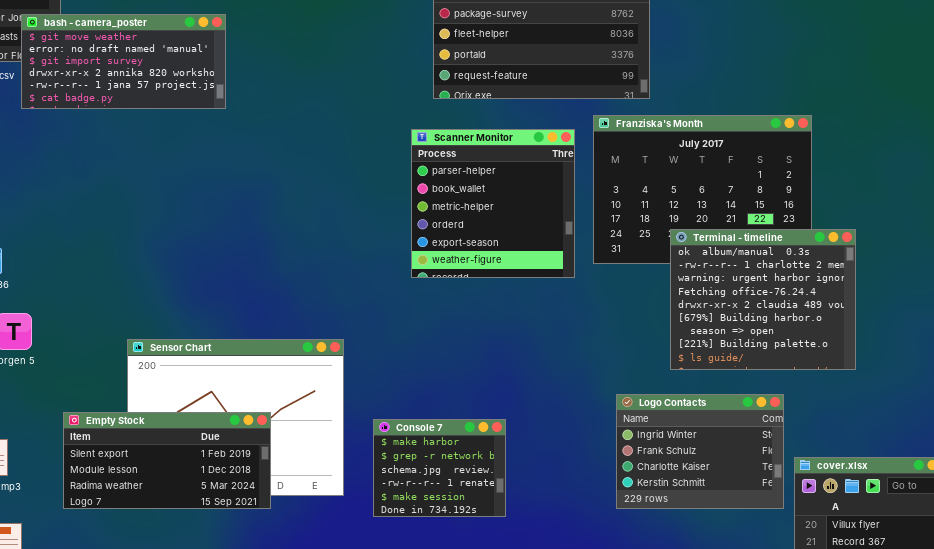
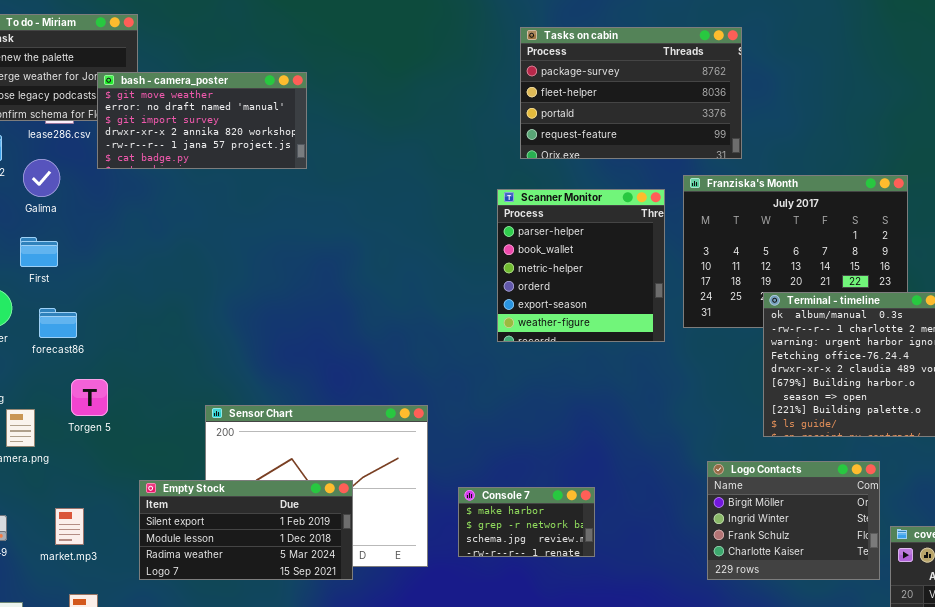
Logo Contacts: [616,394,784,509] -> [707,461,880,580], scrolled up 1 row
Console 7: [373,419,506,517] -> [458,487,595,557], resized

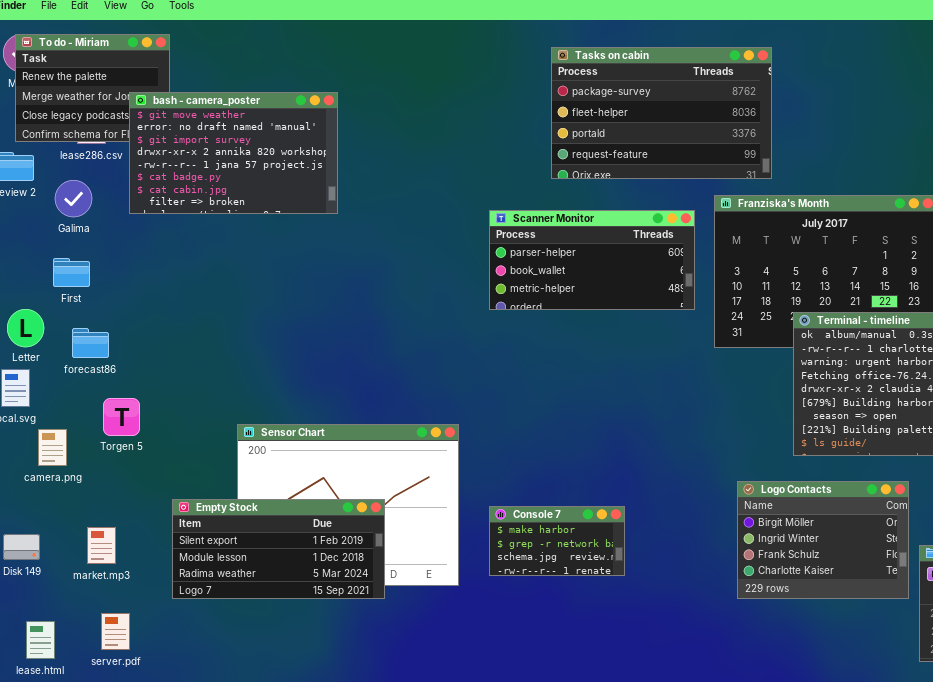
bash - camera_poster: [97,72,307,169] -> [129,92,338,214], resized
Scanner Monitor: [497,189,665,342] -> [489,210,695,310], resized

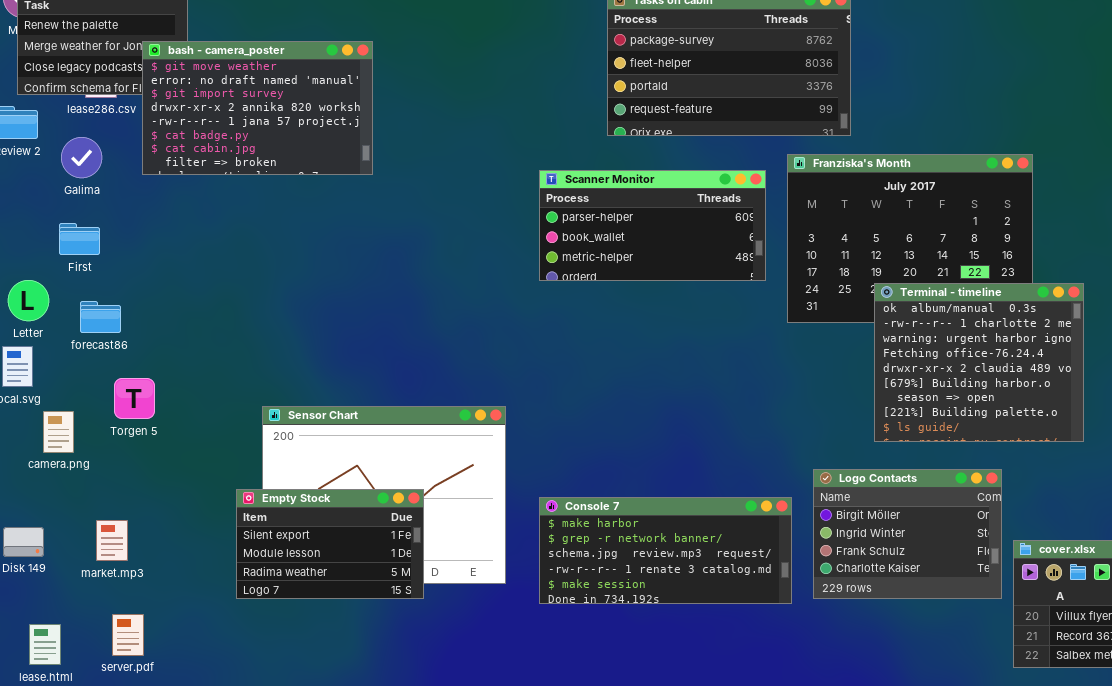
Empty Stock: [172,499,385,599] -> [236,489,424,599], resized
Console 7: [489,506,625,576] -> [539,497,792,604], resized

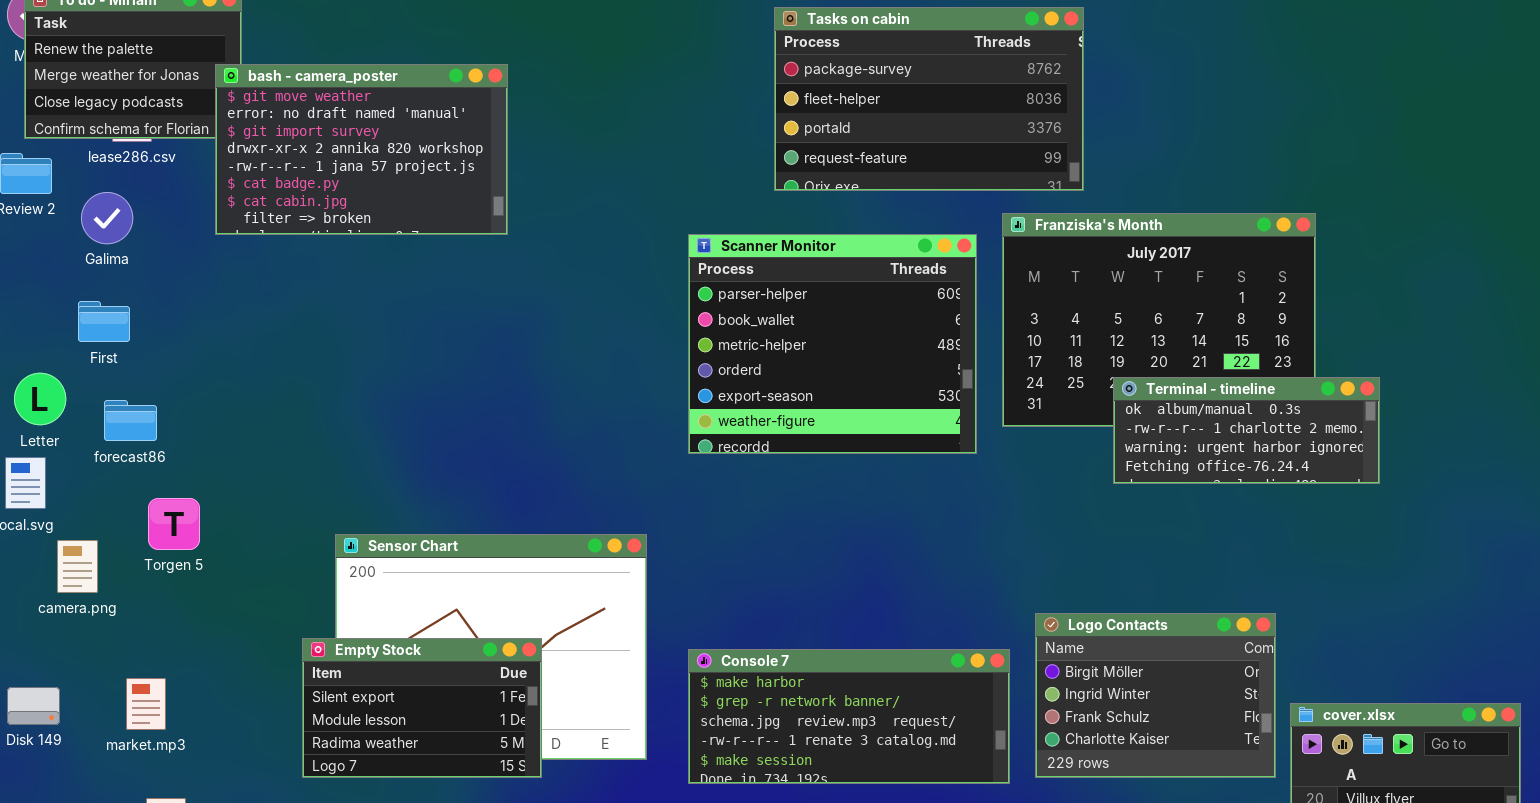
bash - camera_poster: [142,41,373,175] -> [215,64,508,235], moved
Scanner Monitor: [539,170,766,281] -> [688,234,977,454], resized
Terminal - timeline: [874,283,1084,442] -> [1113,377,1380,484], resized

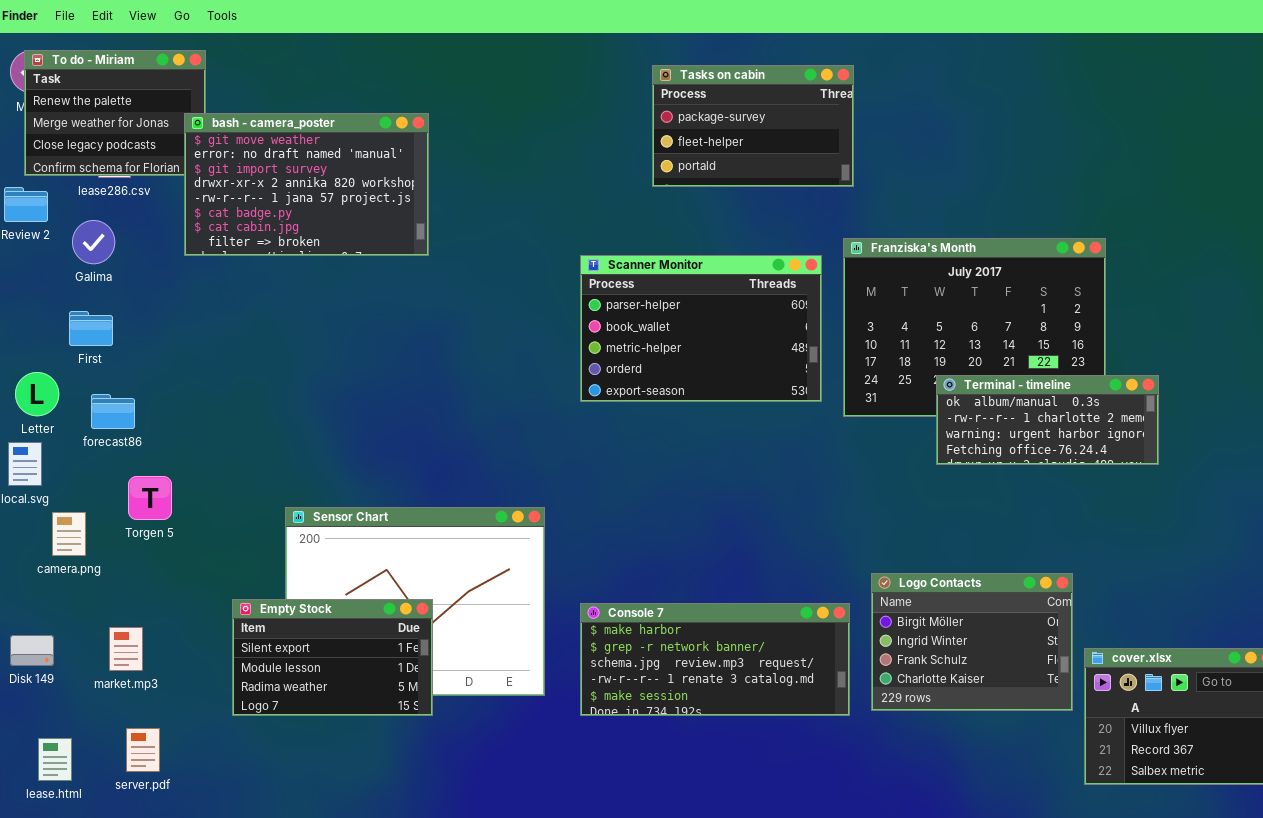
Tasks on cabin: [774,7,1084,191] -> [652,65,854,187], resized
Scanner Monitor: [688,234,977,454] -> [580,255,822,402], resized
Empty Stock: [302,638,542,778] -> [232,599,433,716], moved

